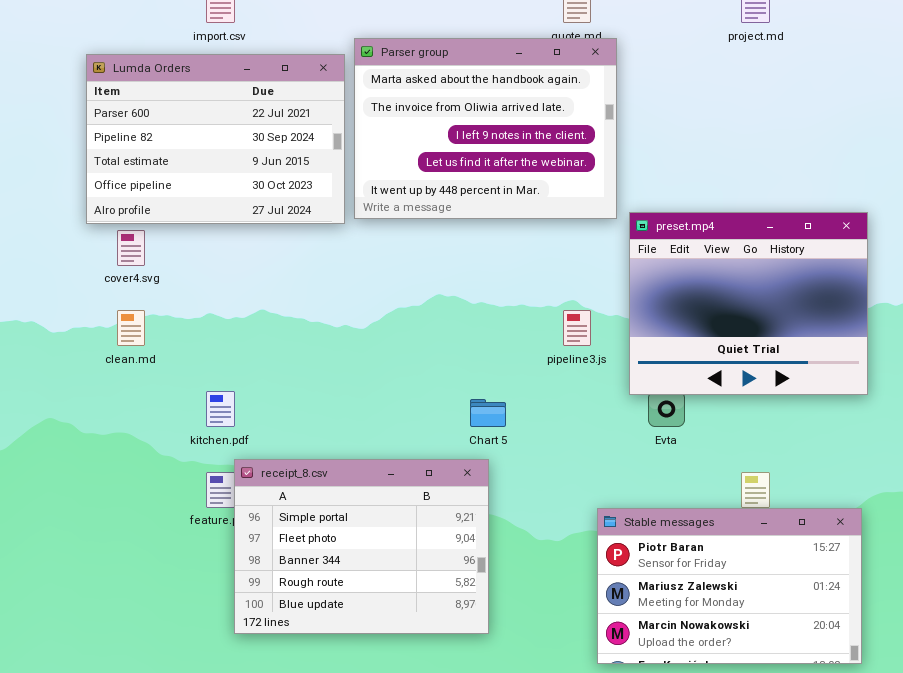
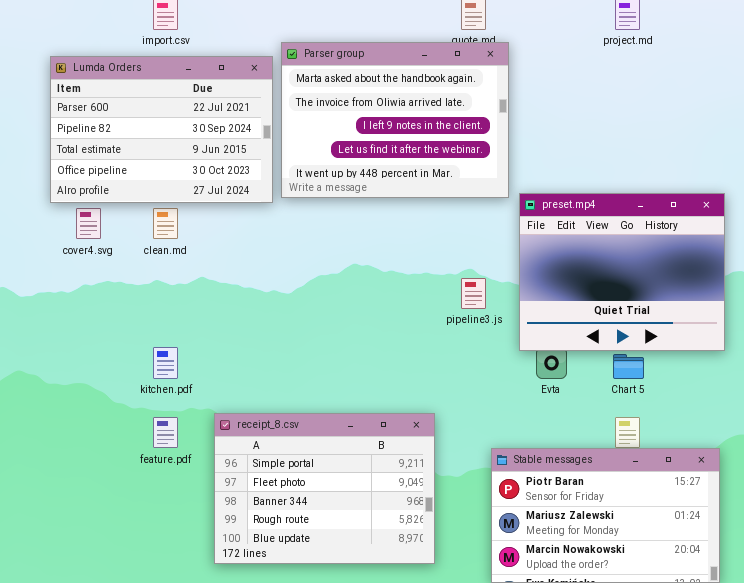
clean.md: [117,310,145,346] -> [153,208,178,239], moved
Chart 5: [470,399,506,427] -> [613,354,644,379], moved
receipt_8.csv: [234,459,489,634] -> [214,413,435,564], moved

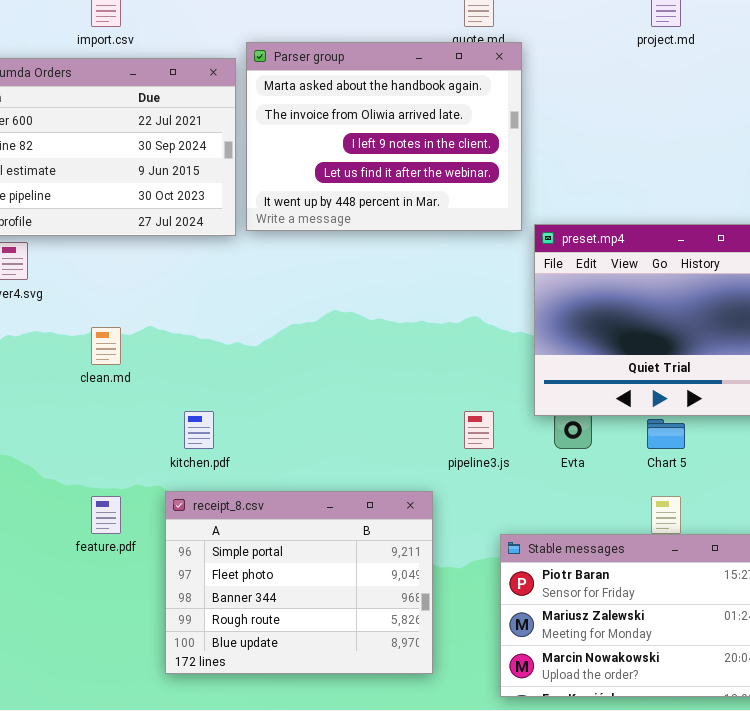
clean.md: [153,208,178,239] -> [91,327,121,365], moved
pipeline3.js: [461,278,486,309] -> [464,411,494,449], moved
kitchen.pdf: [153,347,178,379] -> [184,411,214,449], moved

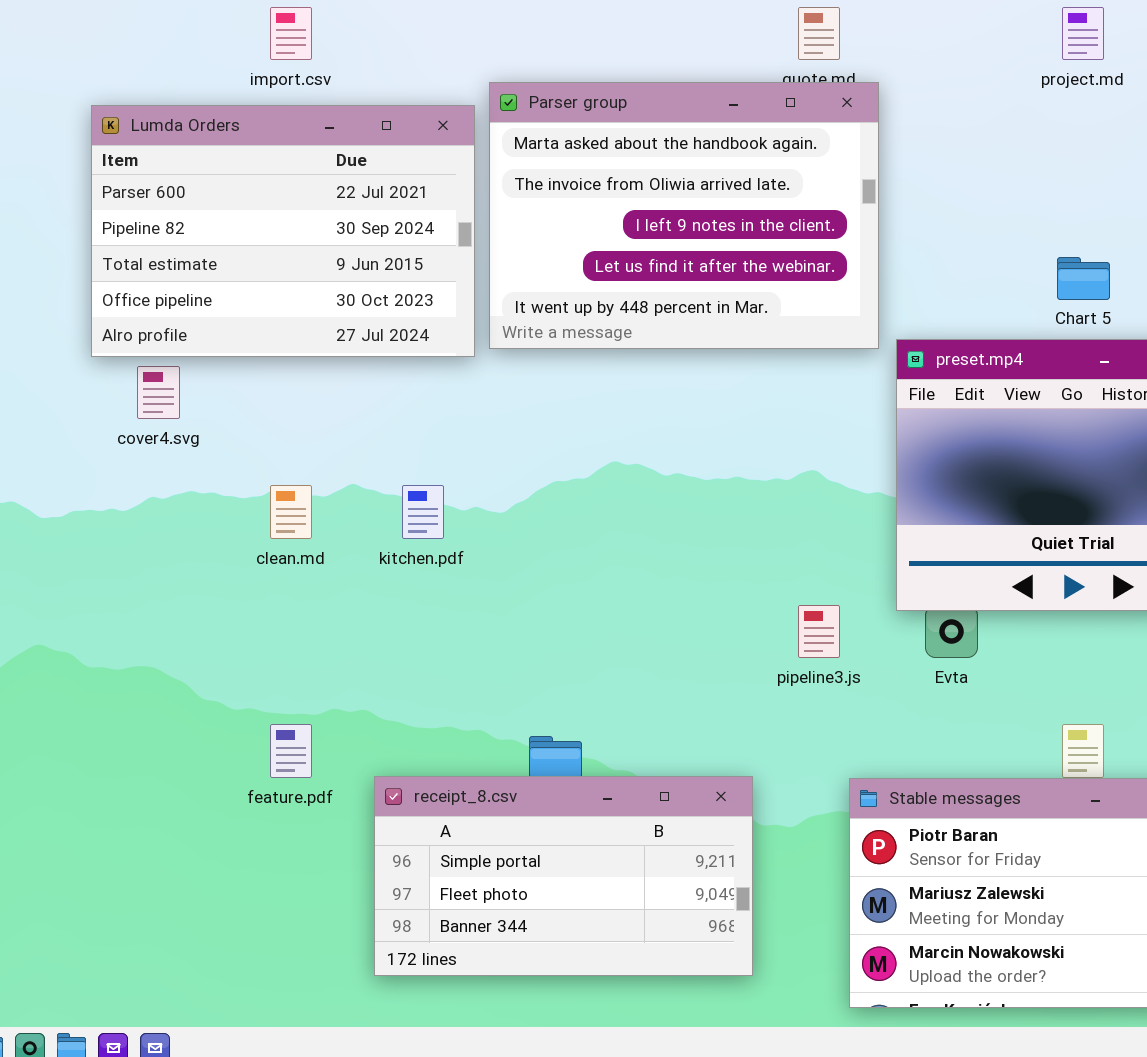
kitchen.pdf: [184,411,214,449] -> [402,485,444,539], moved
Chart 5: [647,419,685,449] -> [1057,257,1110,300], moved
receipt_8.csv: [165,491,433,674] -> [374,776,753,976], resized

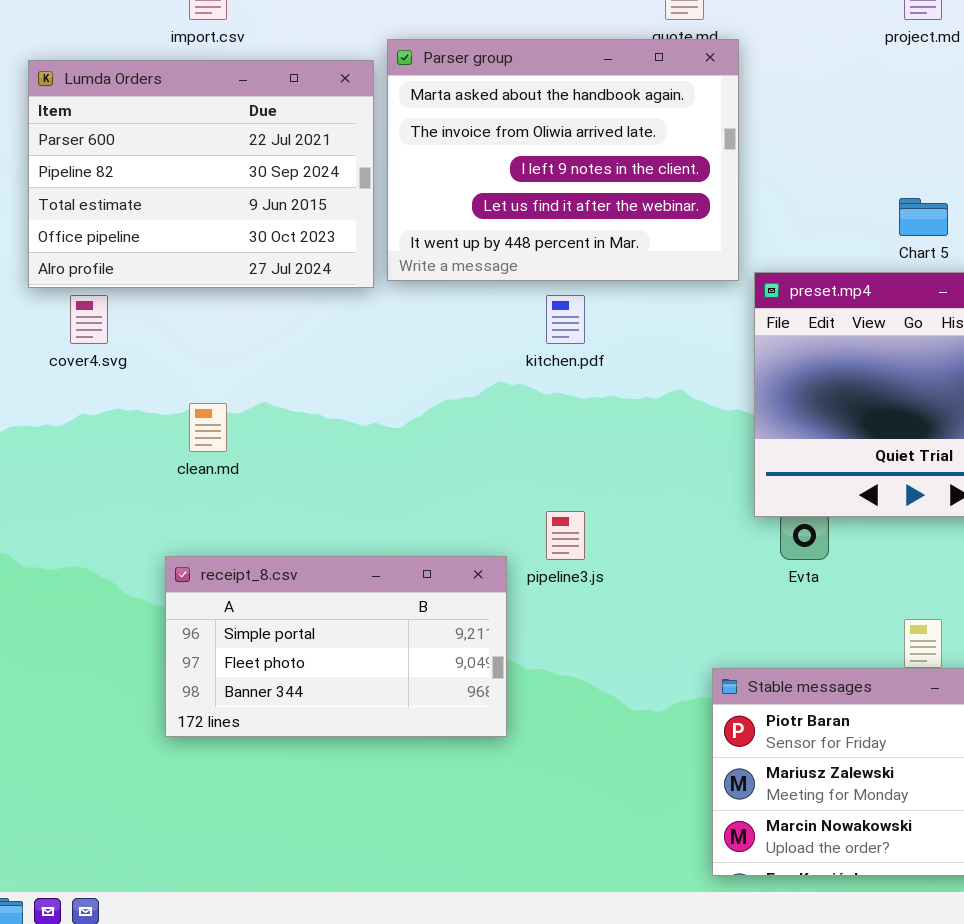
kitchen.pdf: [402,485,444,539] -> [546,295,585,344], moved
pipeline3.js: [798,605,840,658] -> [546,511,585,560], moved
receipt_8.csv: [374,776,753,976] -> [165,556,507,737], moved

